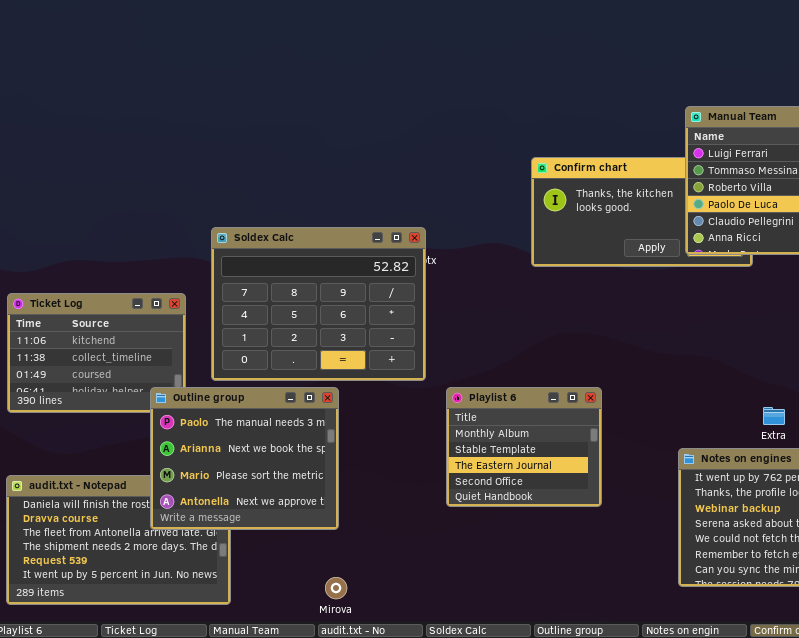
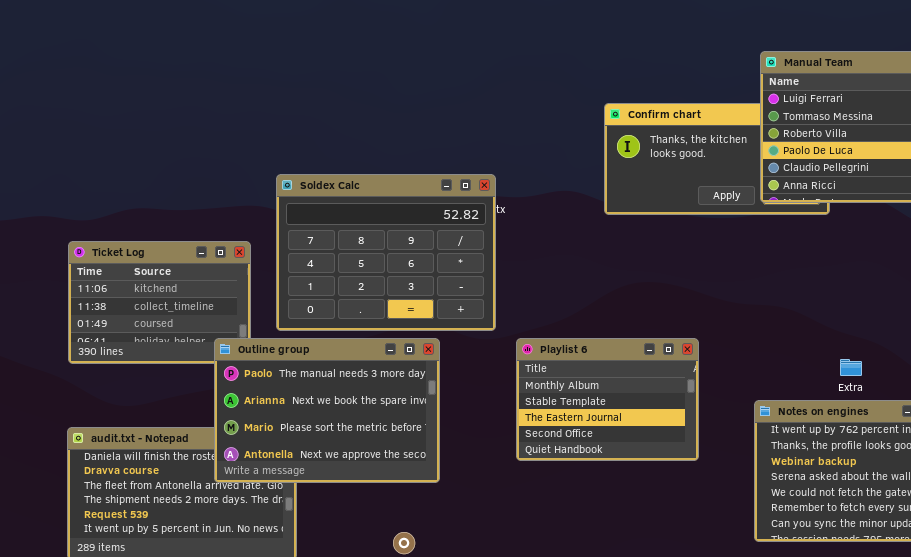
Outline group: [150,387,339,530] -> [214,338,440,483], resized
Playlist 6: [446,387,602,507] -> [516,338,699,461], resized

